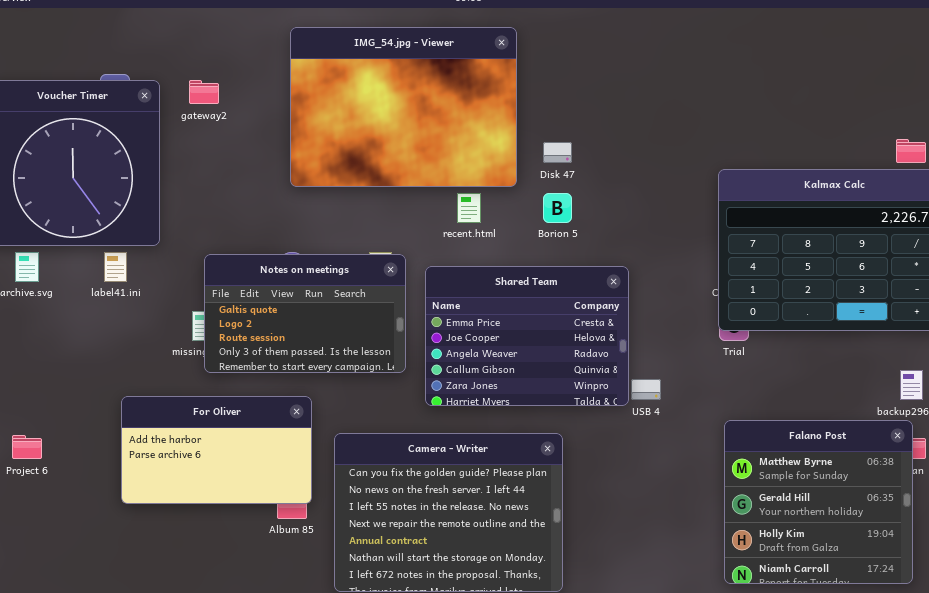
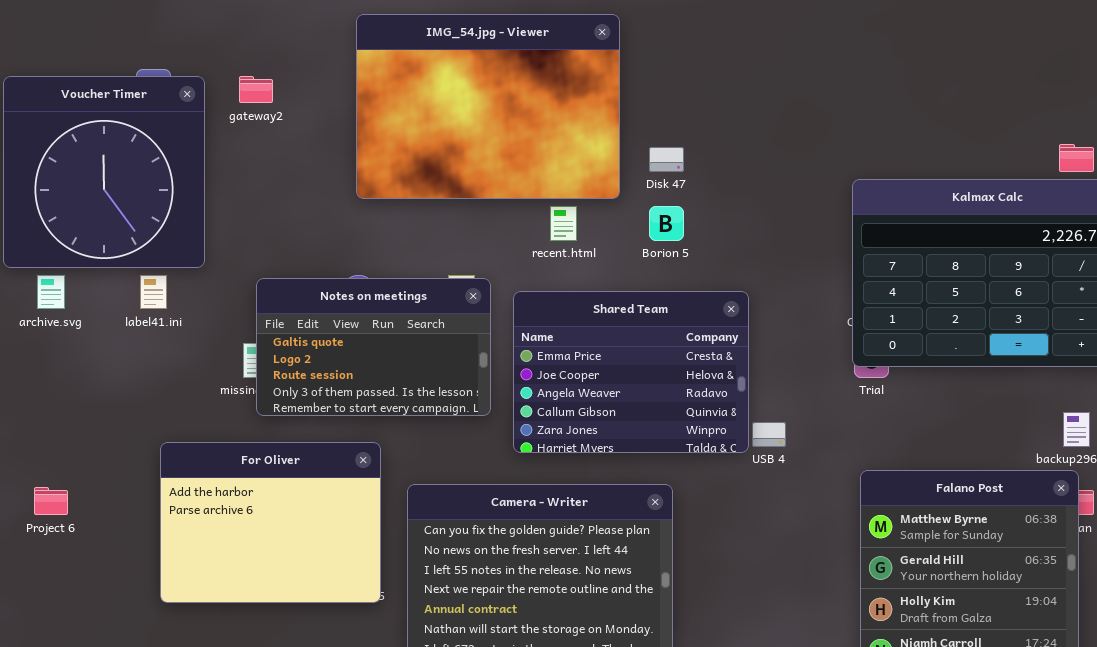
For Oliver: [121,396,312,504] -> [160,442,381,603], resized

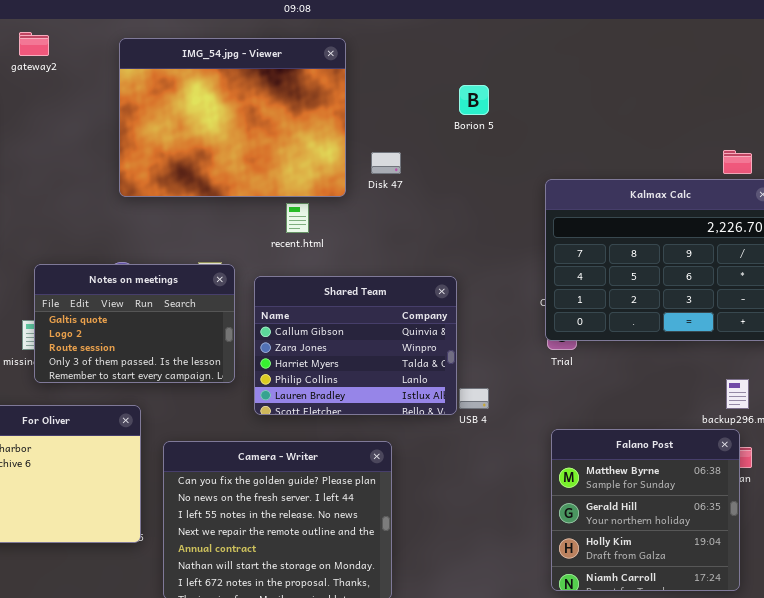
gateway2: [239,76,273,103] -> [19,32,49,56], moved
Borion 5: [649,206,684,241] -> [459,85,489,115], moved
Shared Team: [513,291,749,453] -> [254,276,457,415], scrolled down 3 rows

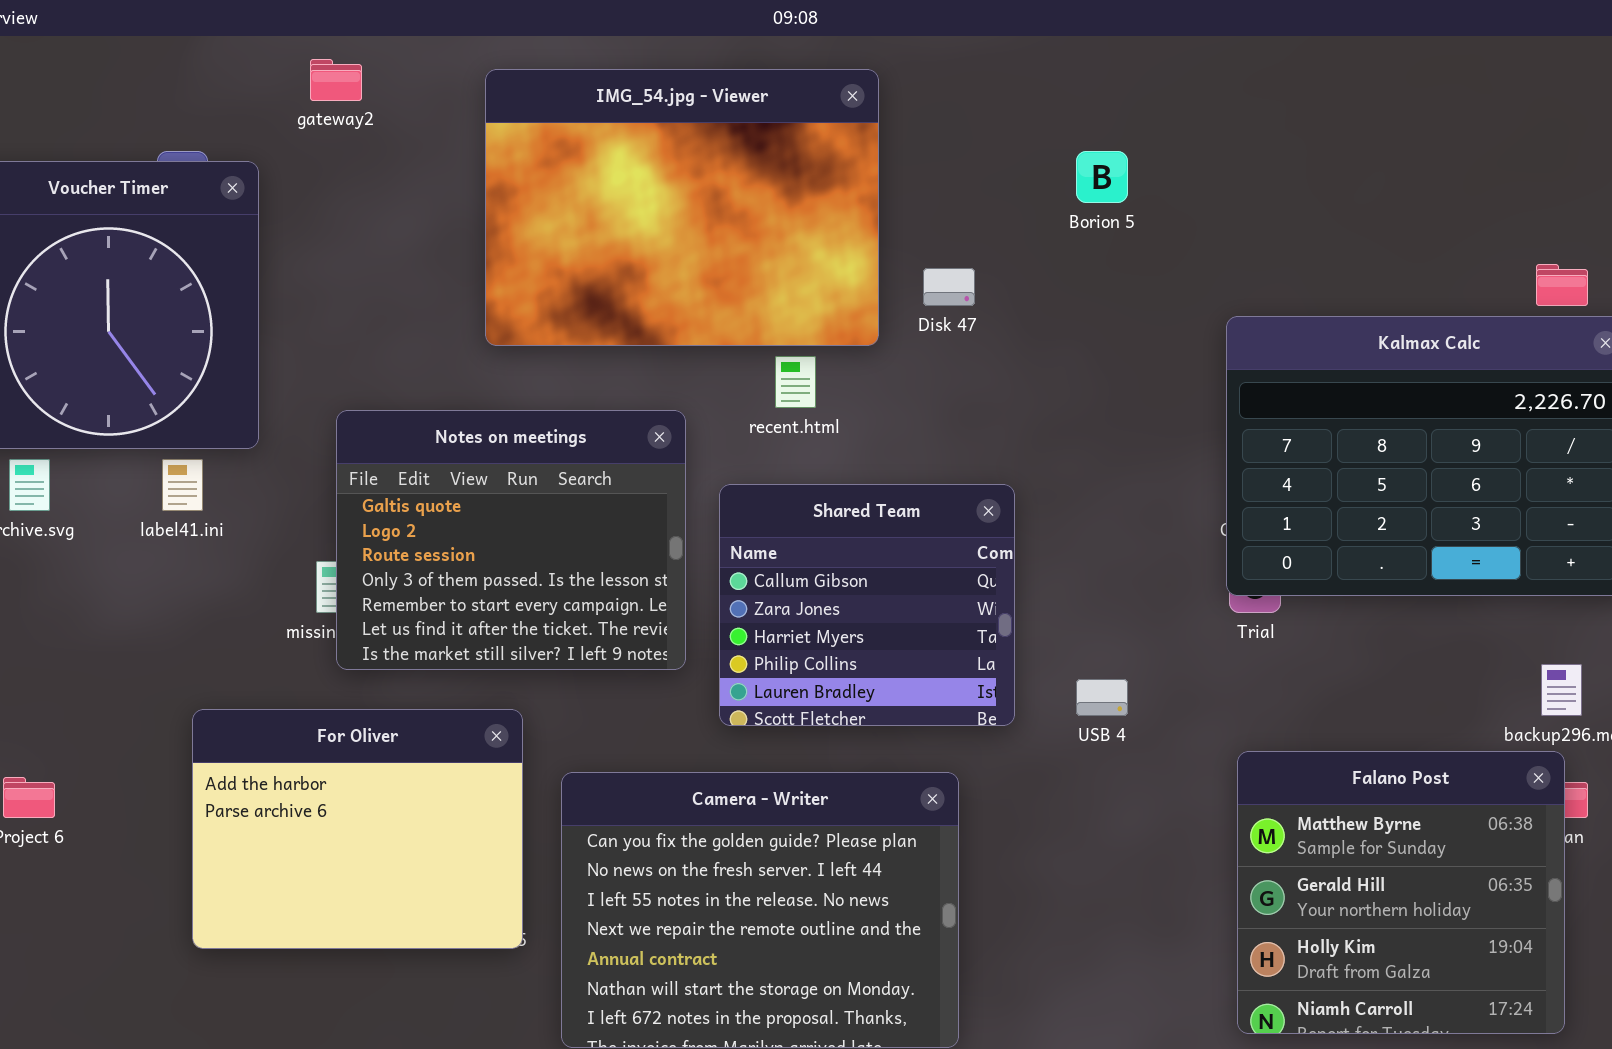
Notes on meetings: [34,264,235,383] -> [336,410,686,670], resized
Shared Team: [254,276,457,415] -> [719,484,1015,726], resized

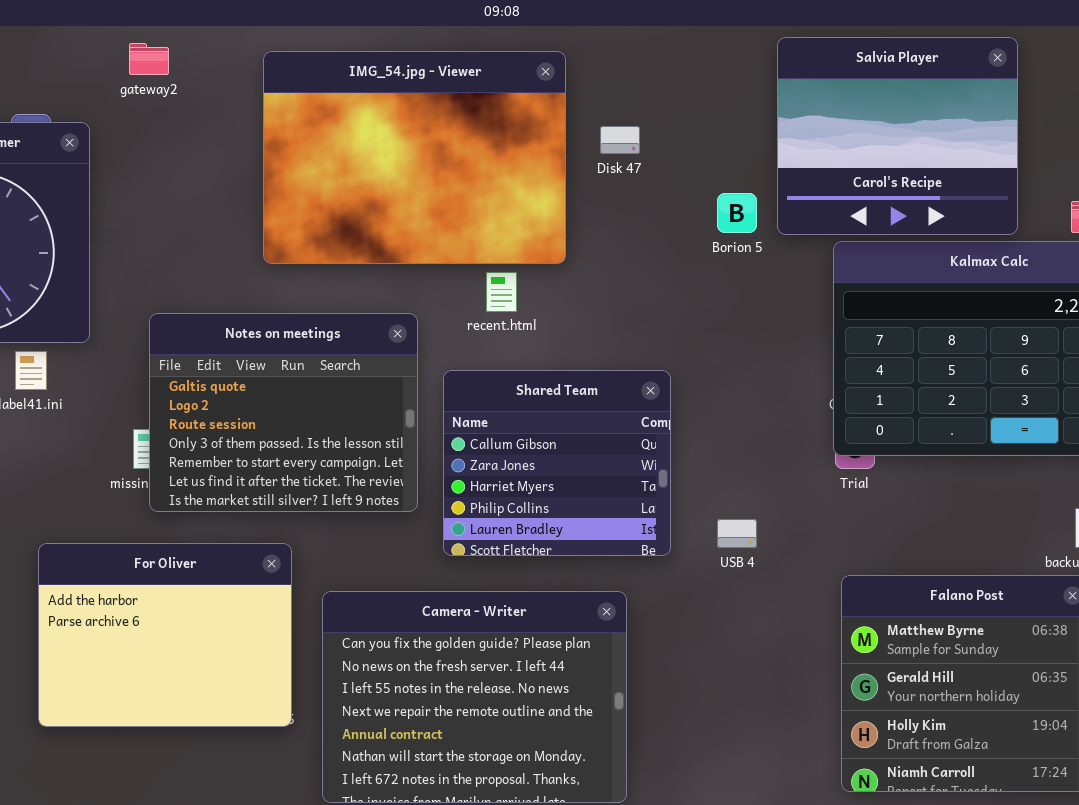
Salvia Player: none -> [777,37,1018,235], opened
Borion 5: [1076,151,1128,203] -> [717,193,757,233], moved
Disk 47: [923,268,975,306] -> [600,126,640,154], moved

